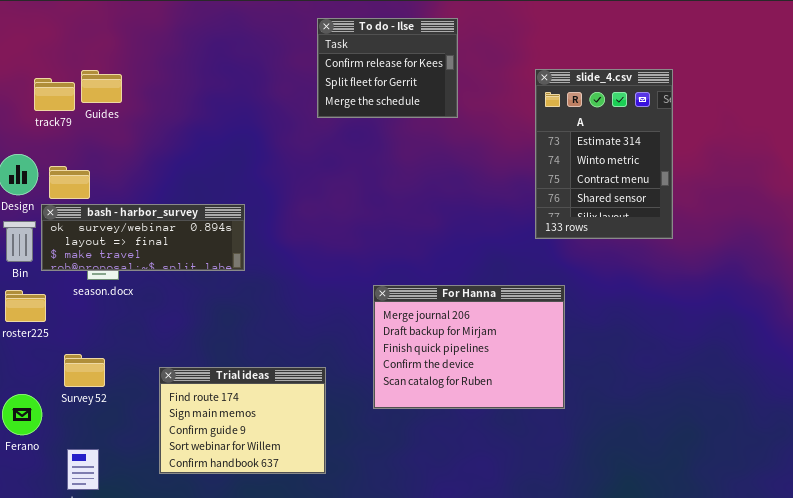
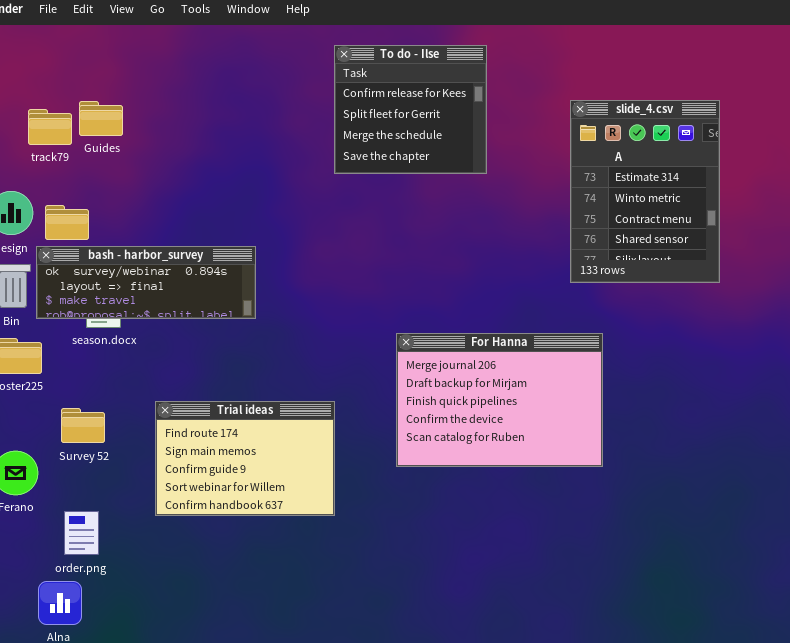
To do - Ilse: [317,18,458,118] -> [334,45,487,174], resized
Trial ideas: [159,367,326,474] -> [155,401,335,516], moved

